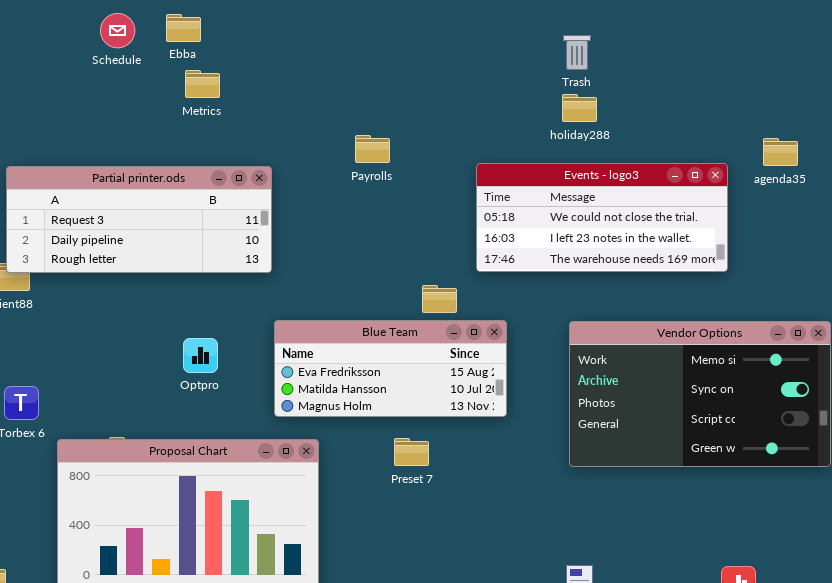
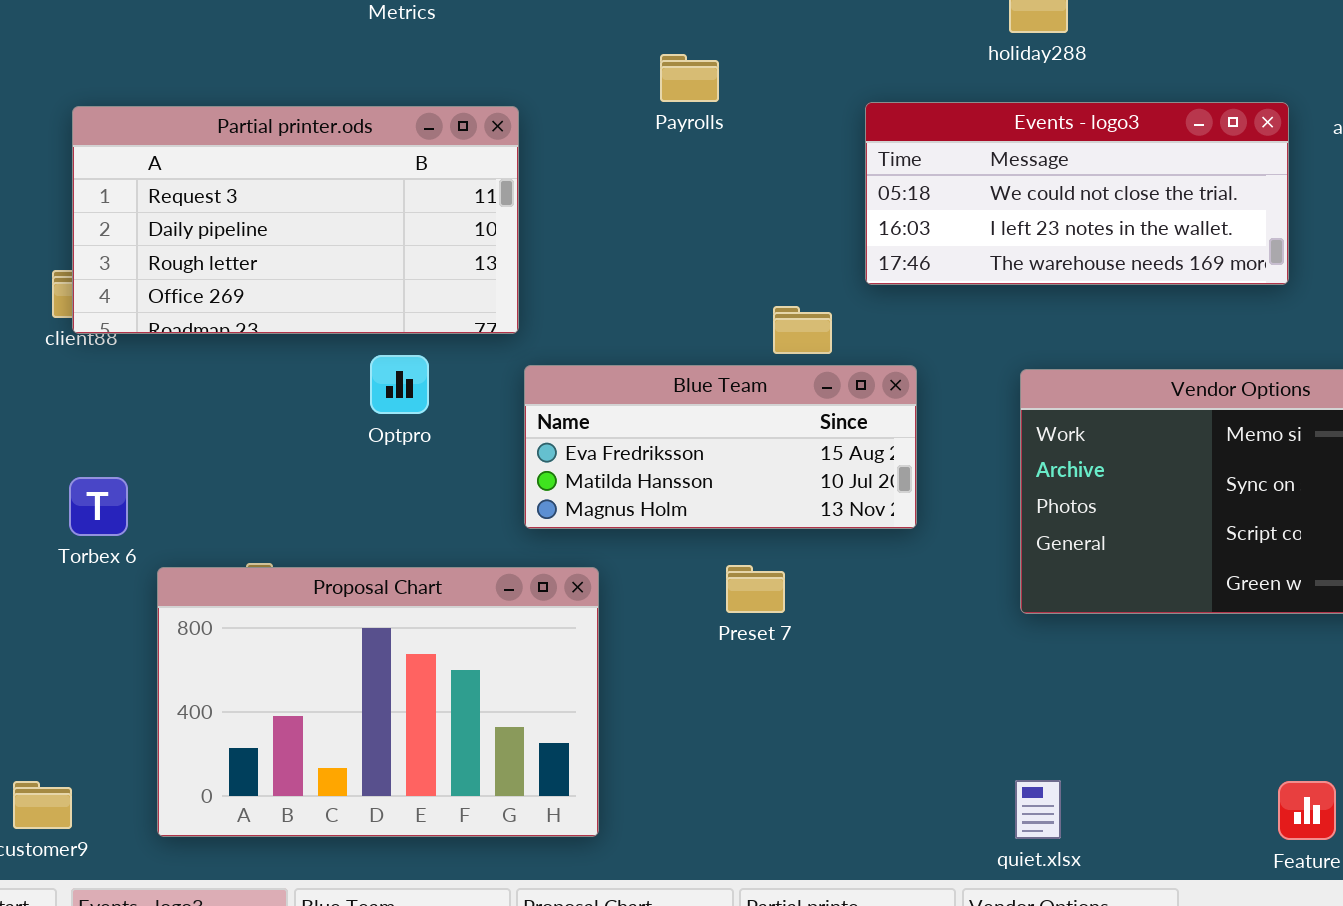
Partial printer.ods: [6,166,272,273] -> [72,106,519,334], resized
Optpro: [183,338,218,373] -> [370,355,429,414], moved

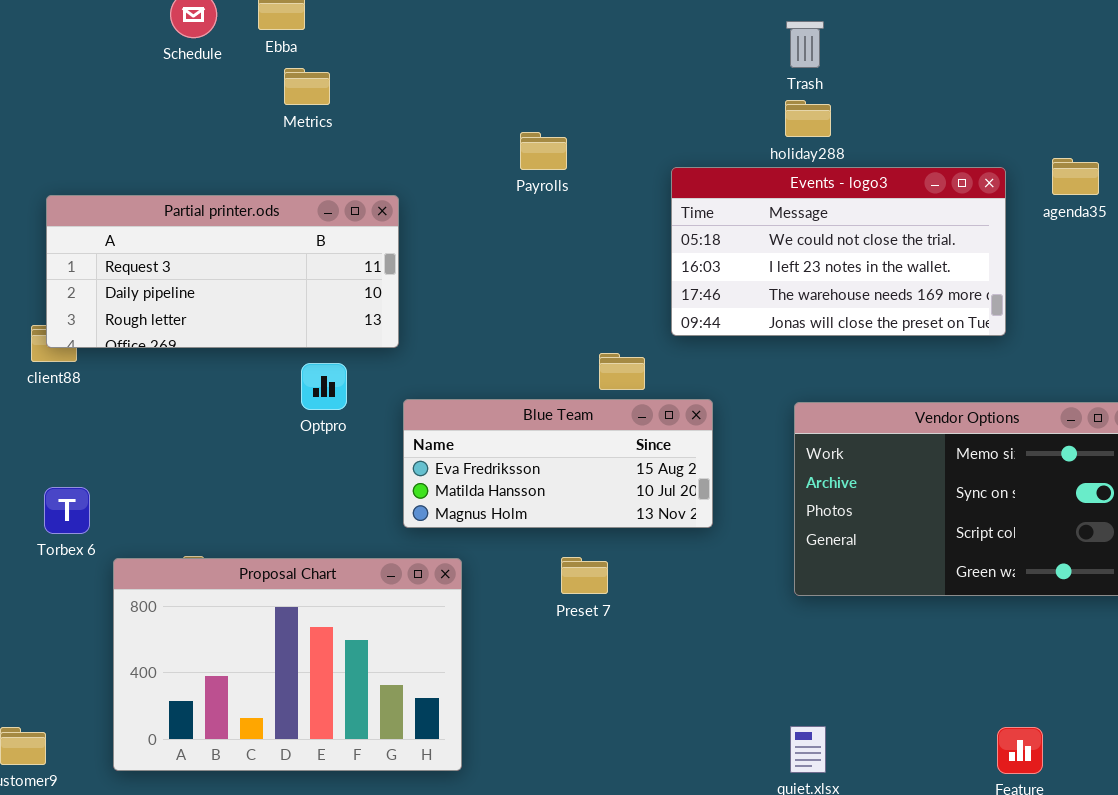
Payrolls: [660,54,719,102] -> [520,132,567,170], moved
Events - logo3: [865,102,1289,285] -> [671,167,1006,336], resized
Partial printer.ods: [72,106,519,334] -> [46,195,399,348], resized
Optpro: [370,355,429,414] -> [301,363,347,410], moved

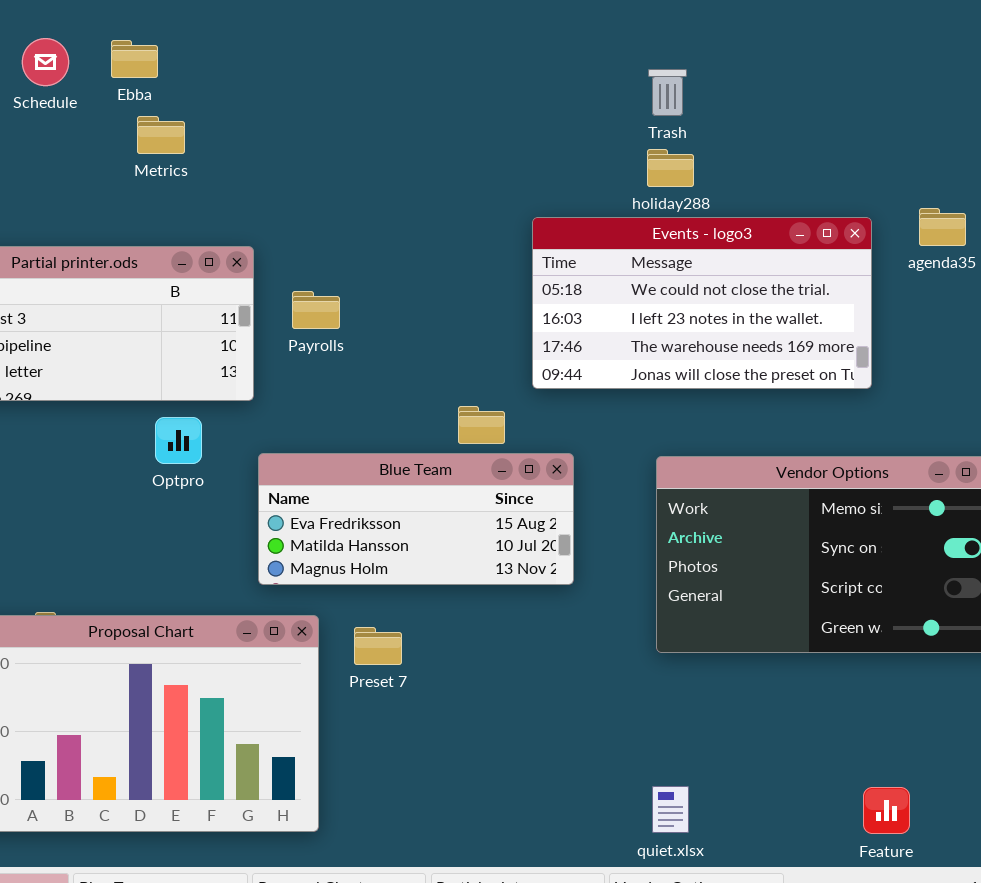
Payrolls: [520,132,567,170] -> [292,291,340,329], moved
Preset 7: [561,557,608,594] -> [354,627,402,665], moved

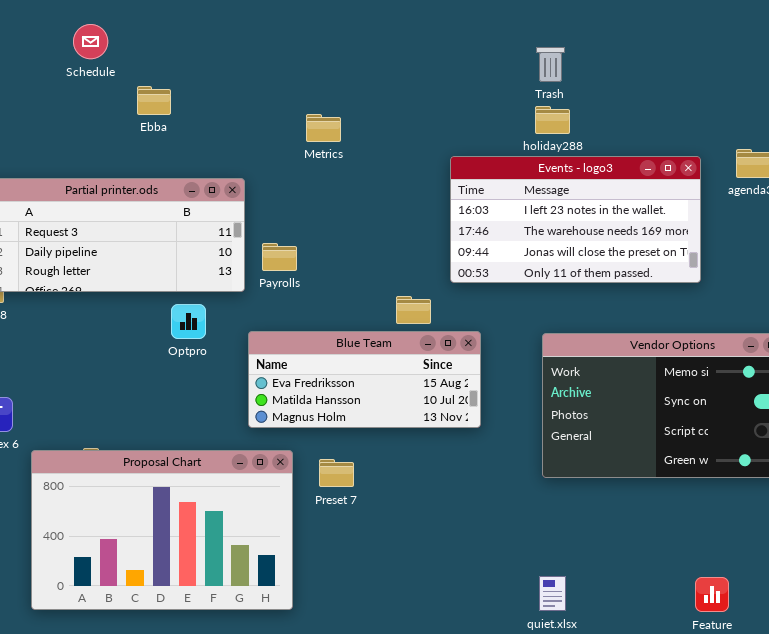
Ebba: [111,40,158,78] -> [137,86,171,115], moved
Metrics: [137,116,185,154] -> [306,114,341,142], moved
Events - logo3: [532,217,872,389] -> [450,156,701,283], scrolled down 1 row
Payrolls: [292,291,340,329] -> [262,243,297,271], moved

